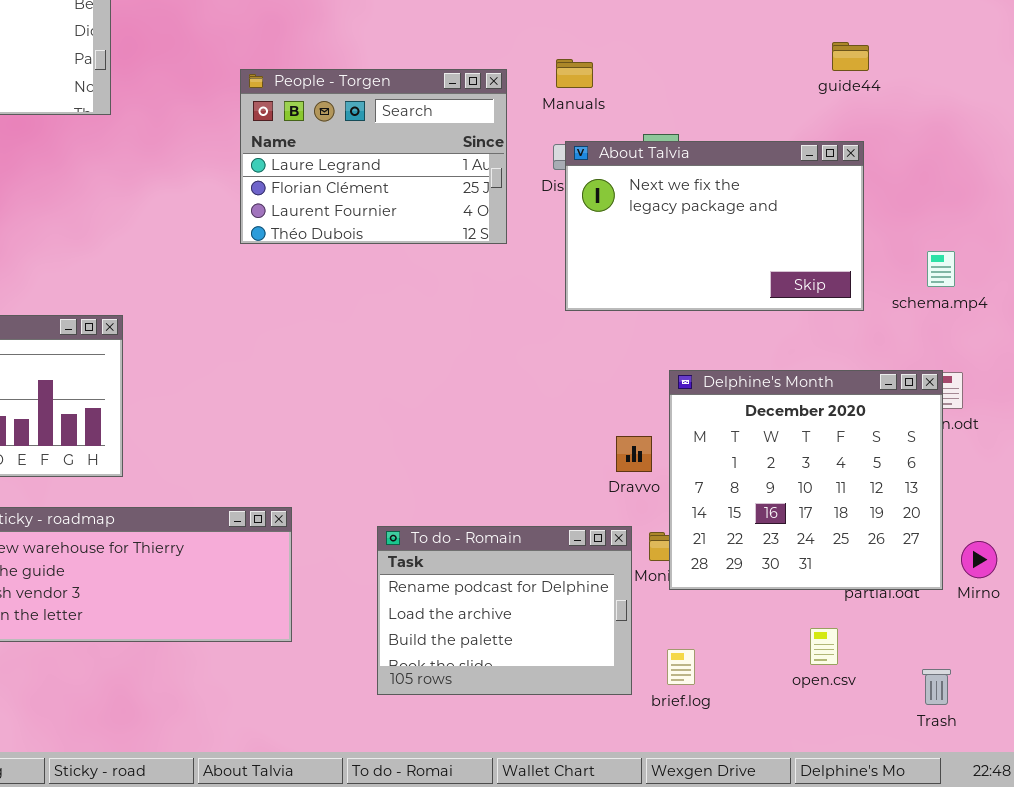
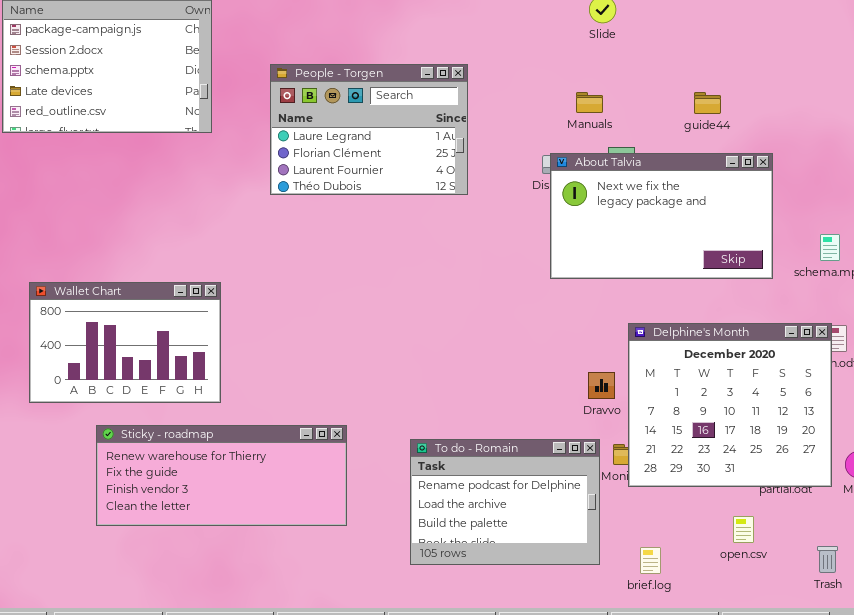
guide44: [832,42,869,71] -> [694,92,721,114], moved
Manuals: [556,59,593,88] -> [576,92,603,113], moved
People - Torgen: [240,69,507,244] -> [270,64,468,195], moved
brief.log: [667,649,695,685] -> [640,547,661,574], moved

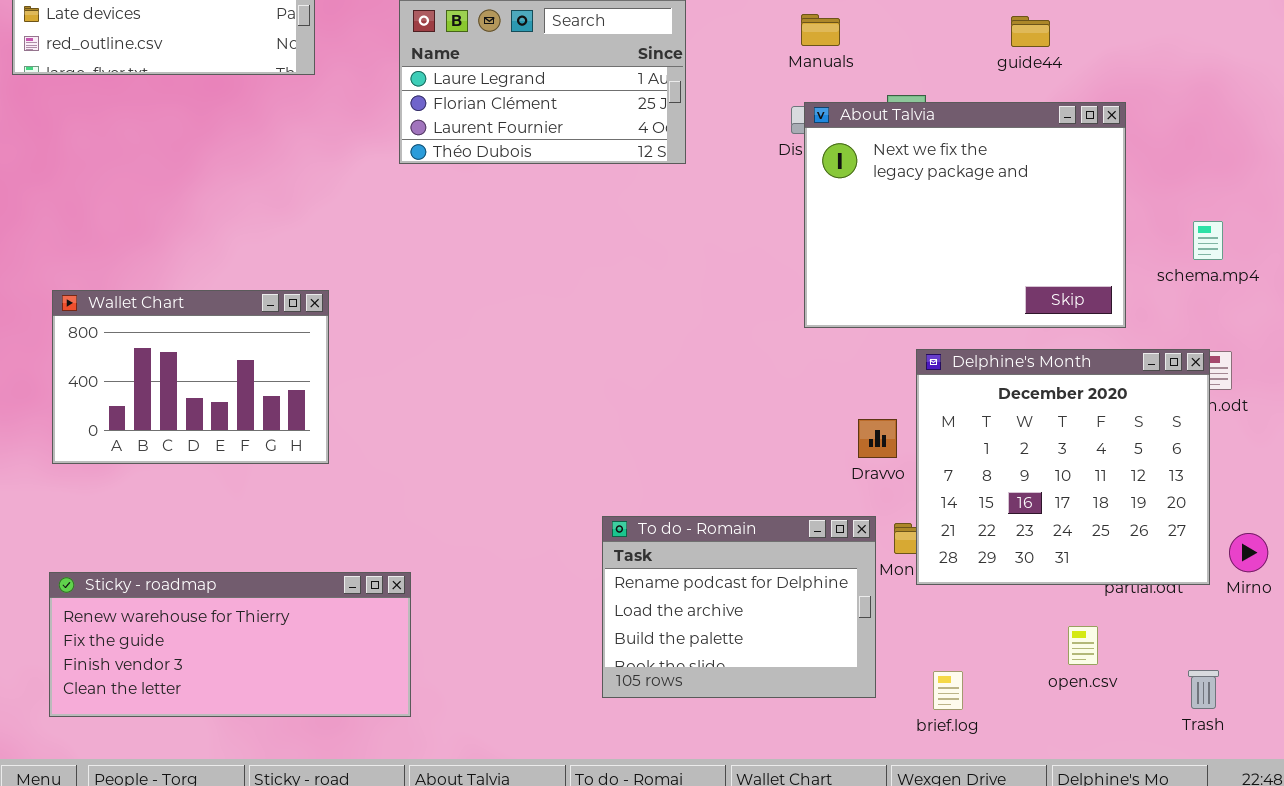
Manuals: [576,92,603,113] -> [801,14,840,46], moved
About Talvia: [550,153,773,279] -> [804,102,1126,328], resized
Sticky - roadmap: [96,425,347,526] -> [49,572,411,717], moved

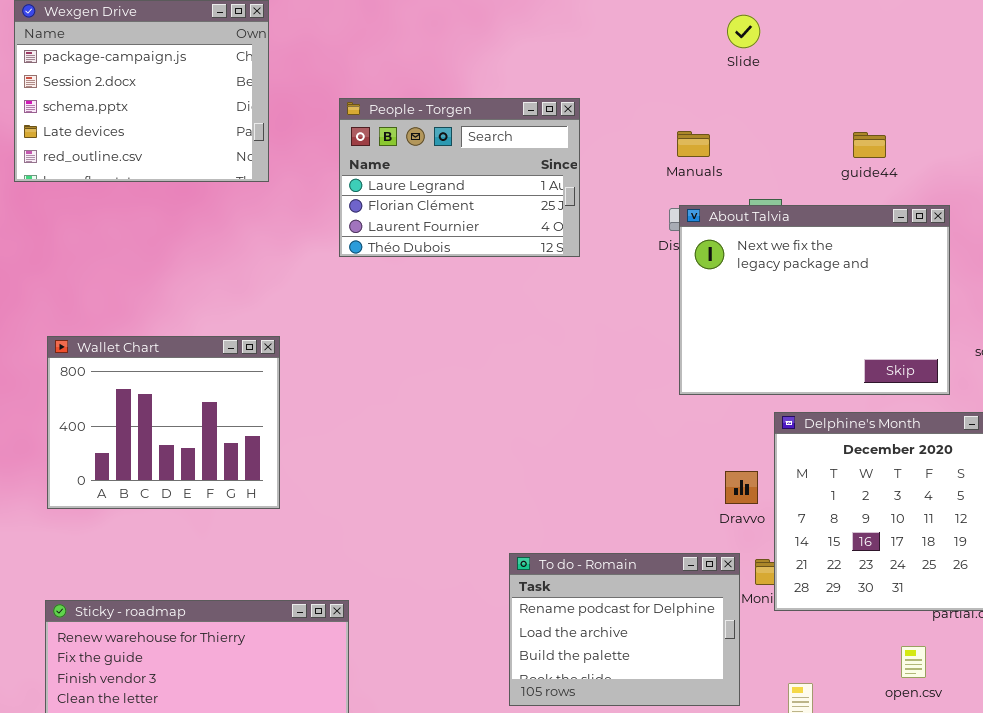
Wallet Chart: [52,290,329,464] -> [47,336,280,509], resized

